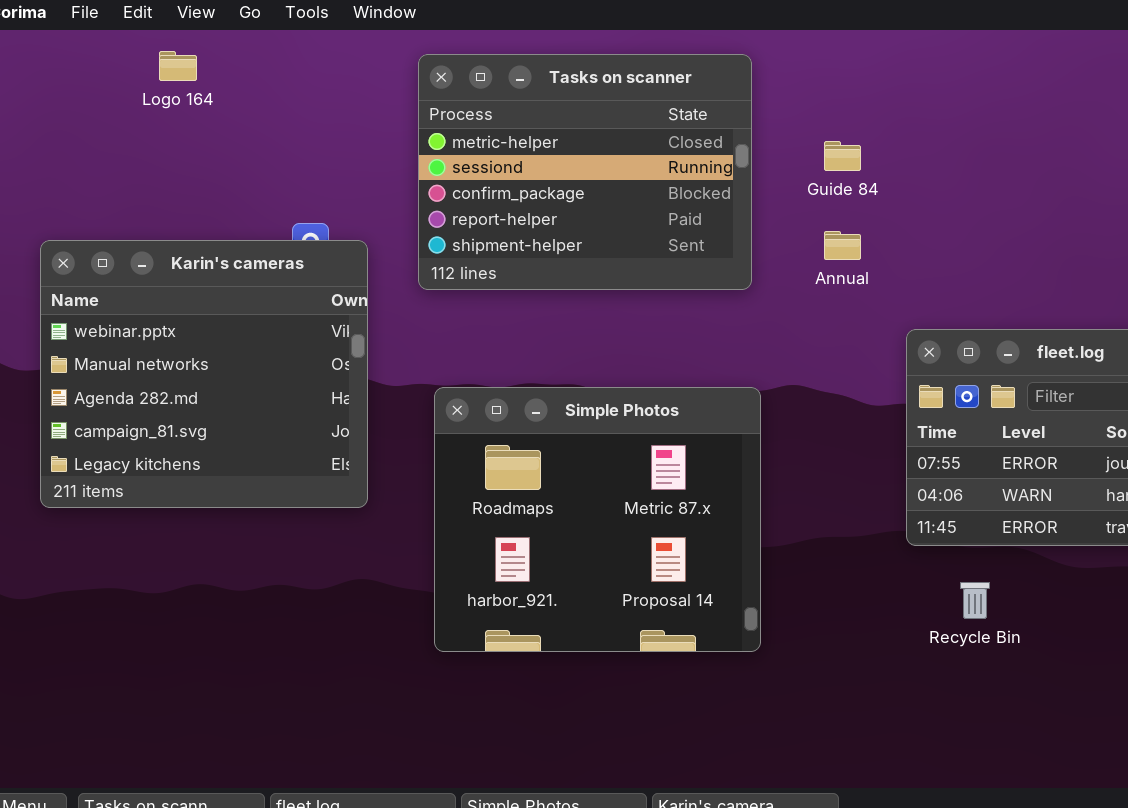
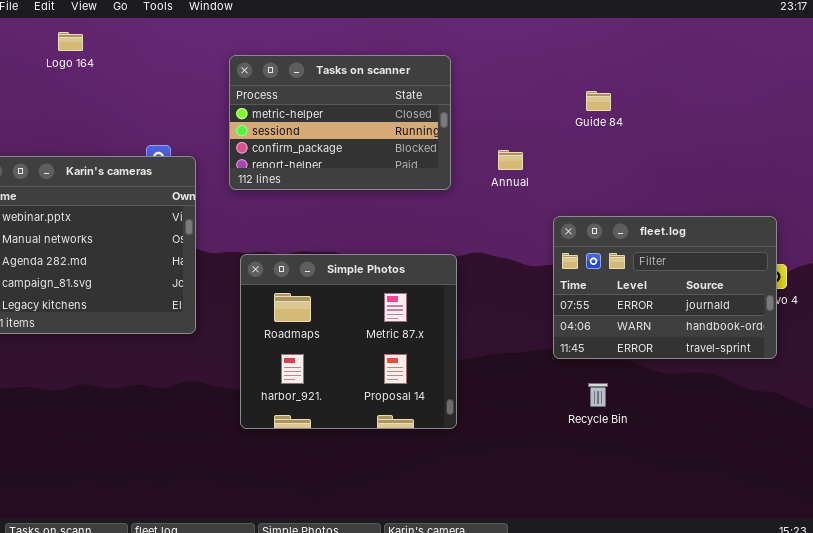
Tasks on scanner: [418,54,752,290] -> [229,55,451,190], resized
Guide 84: [824,141,861,171] -> [586,91,611,111], moved

